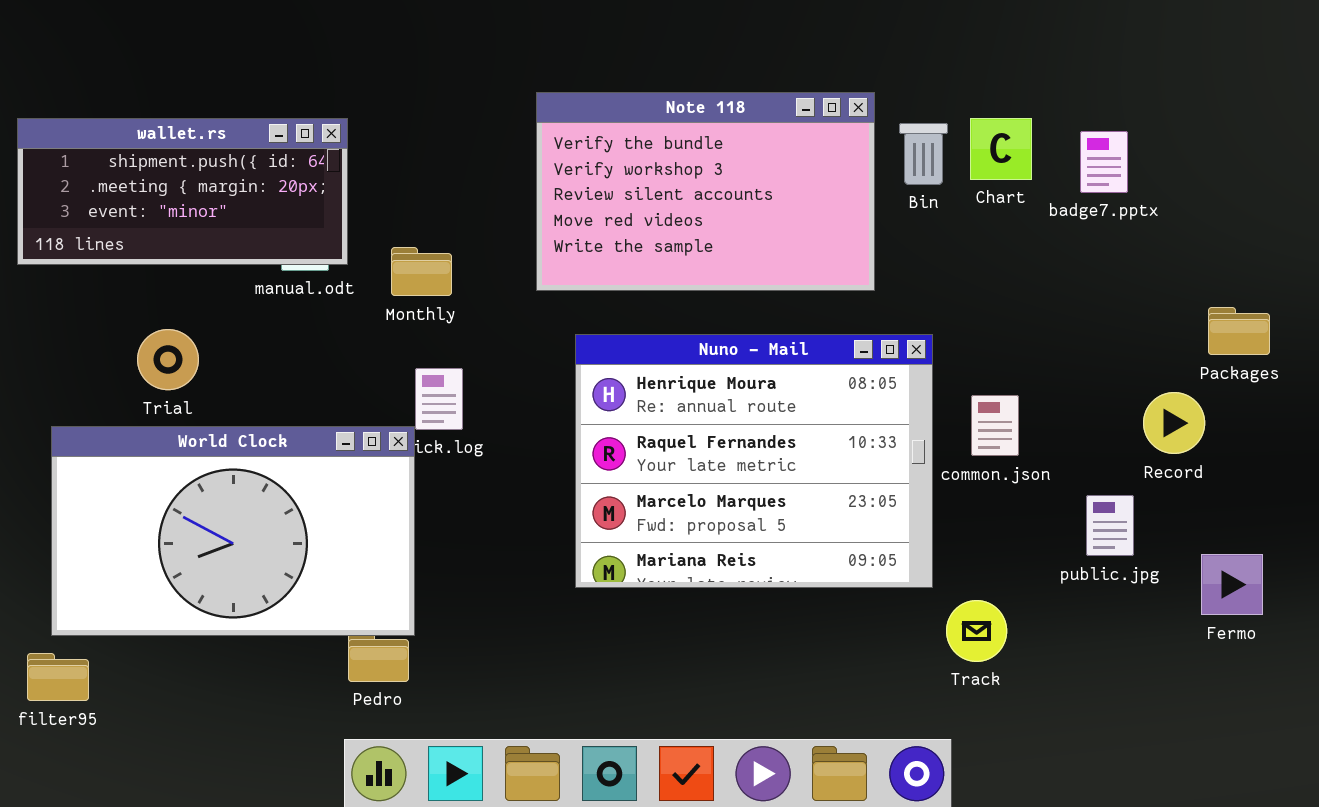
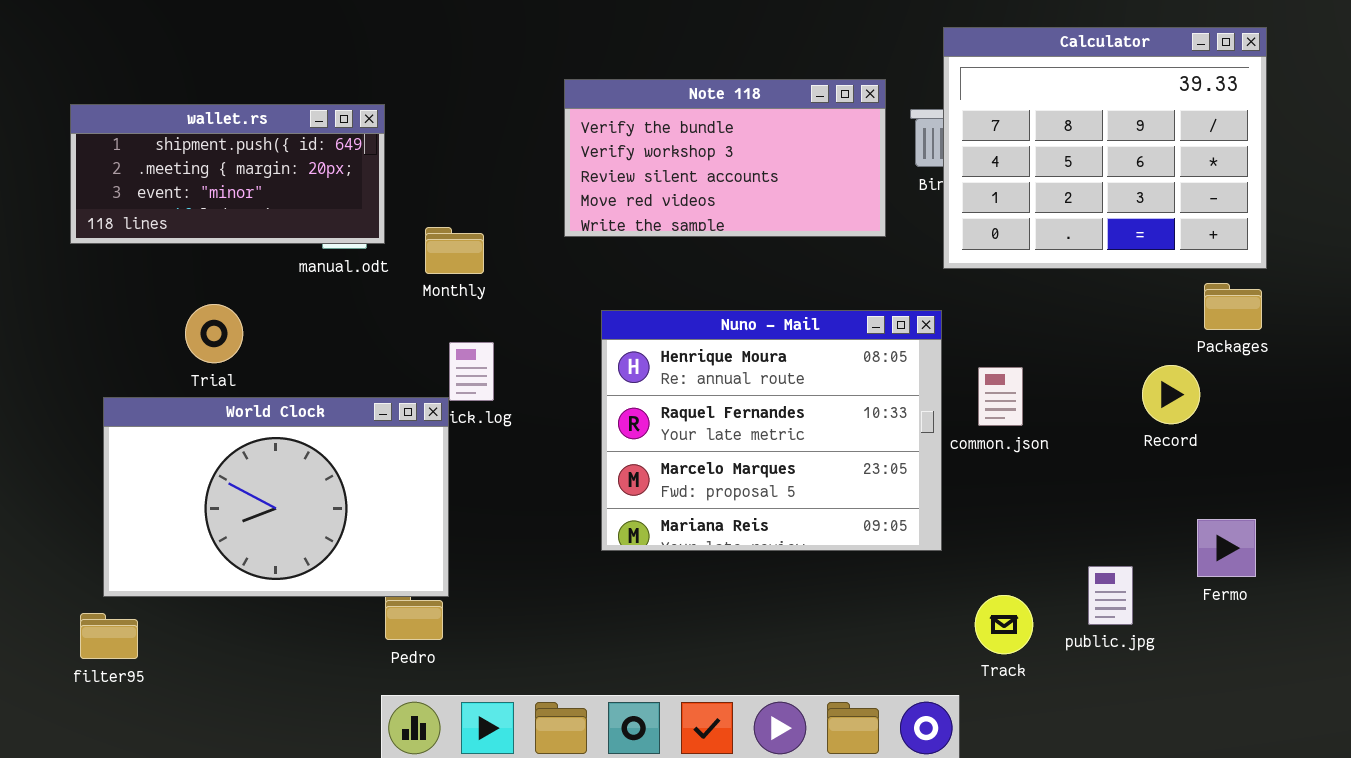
Calculator: none -> [943,27,1267,269], opened
Note 118: [536,92,875,291] -> [564,79,886,237], resized
public.jpg: [1086,495,1134,556] -> [1088,566,1133,625], moved
Track: [946,600,1007,662] -> [975,595,1033,654], moved

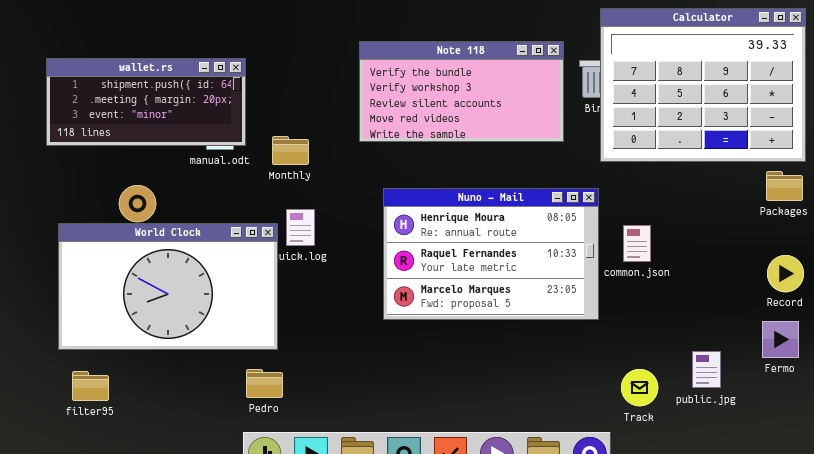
Nuno - Mail: [601,310,942,551] -> [383,188,599,320], resized
Record: [1142,365,1200,424] -> [767,255,804,292], moved
World Clock: [103,397,449,597] -> [58,223,278,350], moved
filter95: [80,613,138,659] -> [72,371,109,401], moved

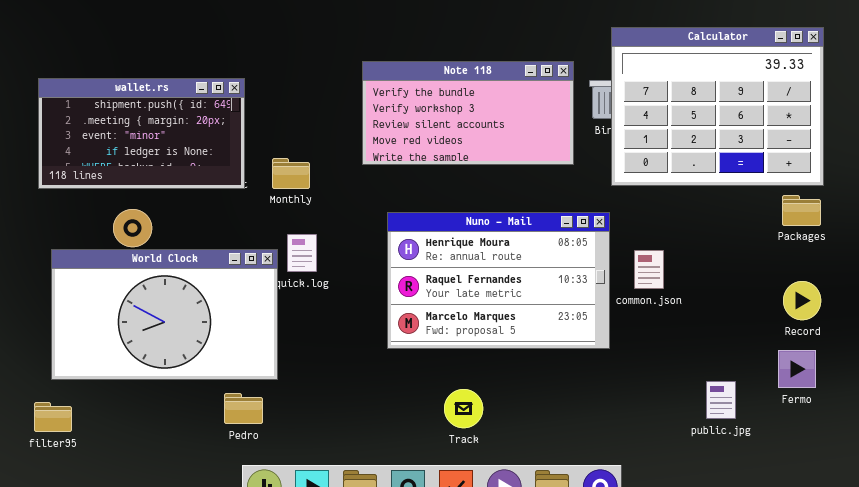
wallet.rs: [46,58,246,146] -> [38,78,245,189], resized
Pedro: [246,369,283,398] -> [224,393,263,424], moved
Track: [621,369,658,406] -> [444,389,483,428], moved
filter95: [72,371,109,401] -> [34,402,72,432], moved

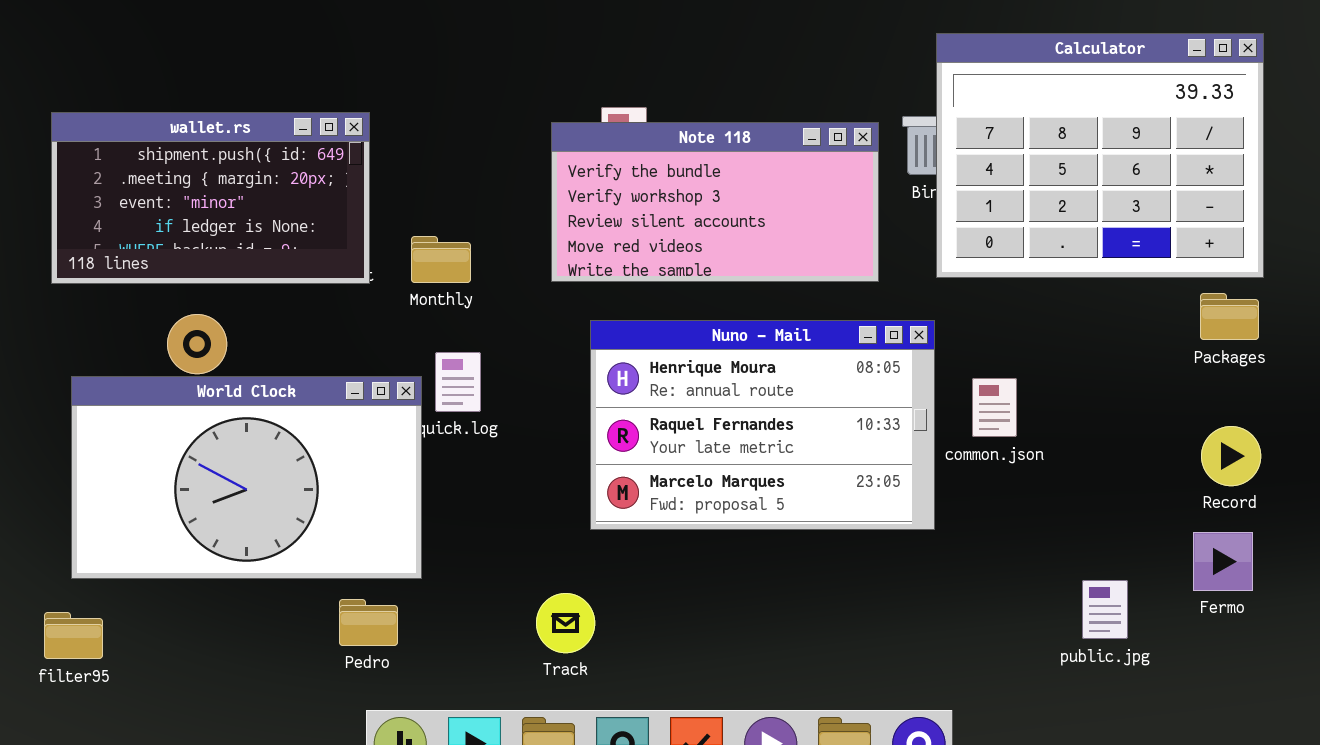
Note 118: [362,61,574,165] -> [551,122,879,282], moved
Track: [444,389,483,428] -> [536,593,595,653], moved

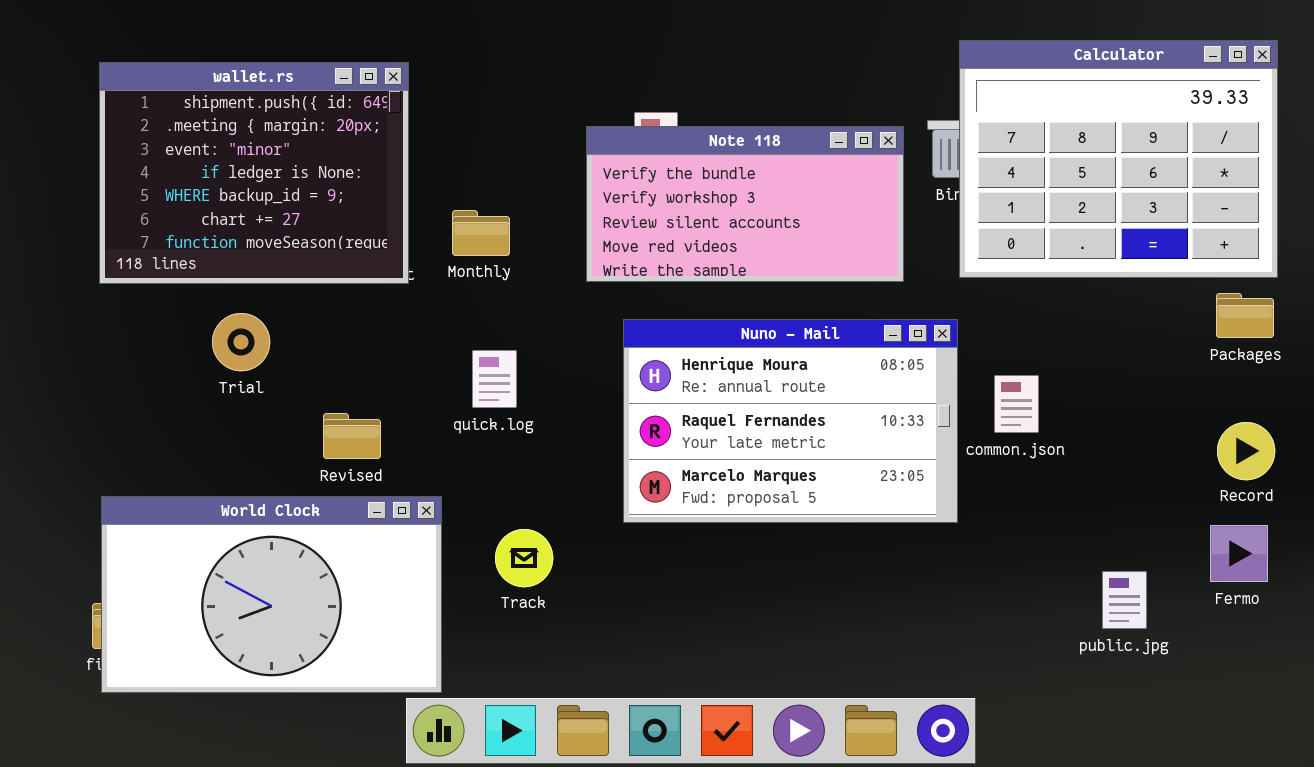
wallet.rs: [51,112,370,284] -> [99,62,409,284], resized
Monthly: [411,236,471,283] -> [452,210,510,256], moved
World Clock: [71,376,422,579] -> [101,496,442,693], moved
Track: [536,593,595,653] -> [495,529,553,587], moved

